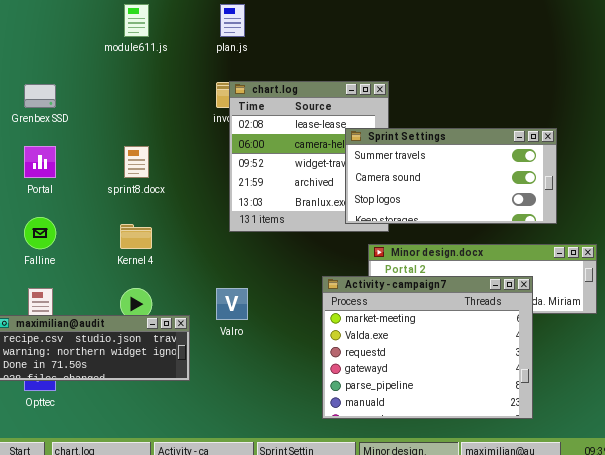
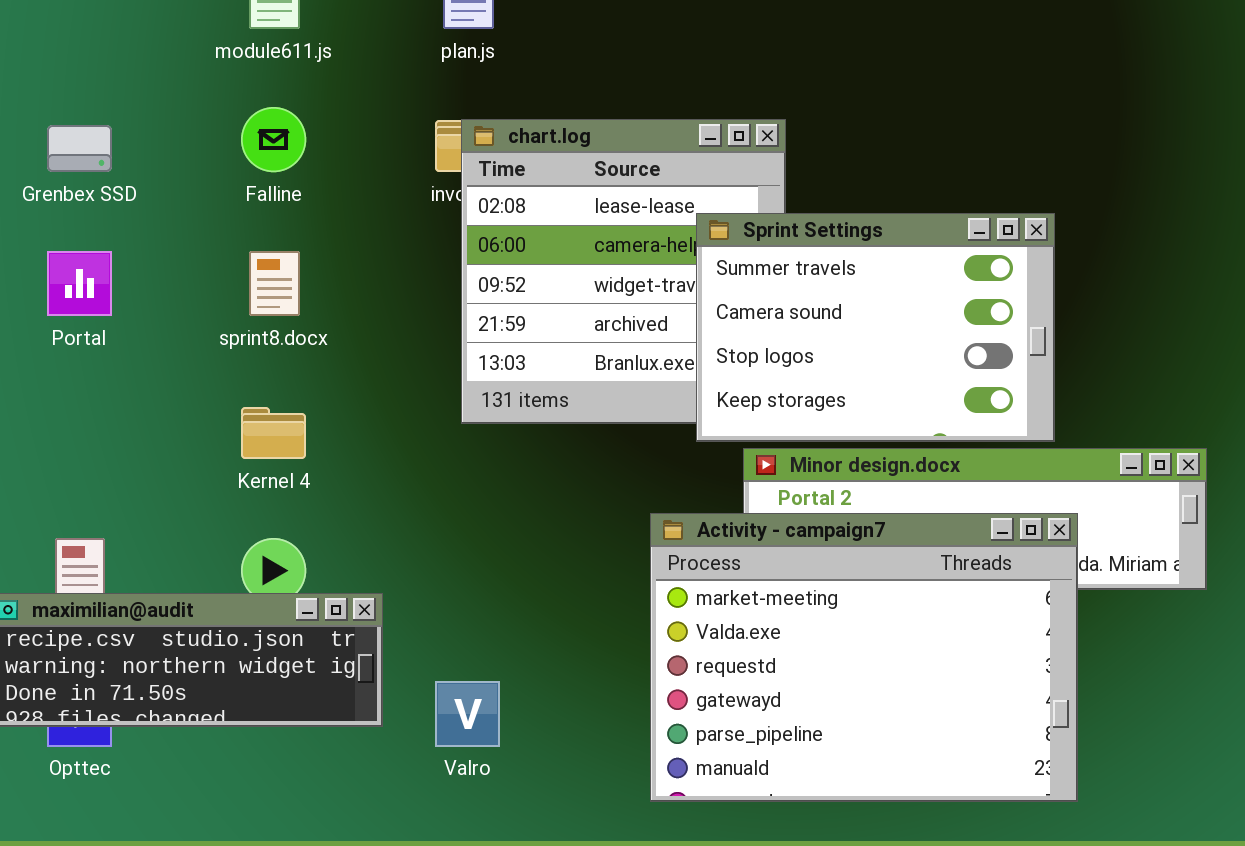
Sprint Settings: [345,128,557,224] -> [696,213,1055,442], resized
Falline: [24,217,56,249] -> [241,107,306,172], moved
Valro: [216,288,248,320] -> [435,681,500,747], moved

